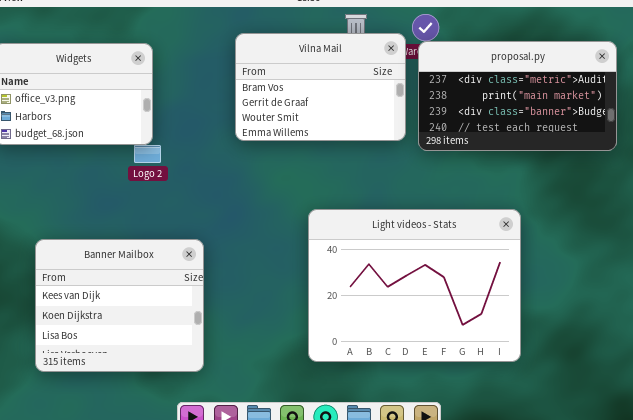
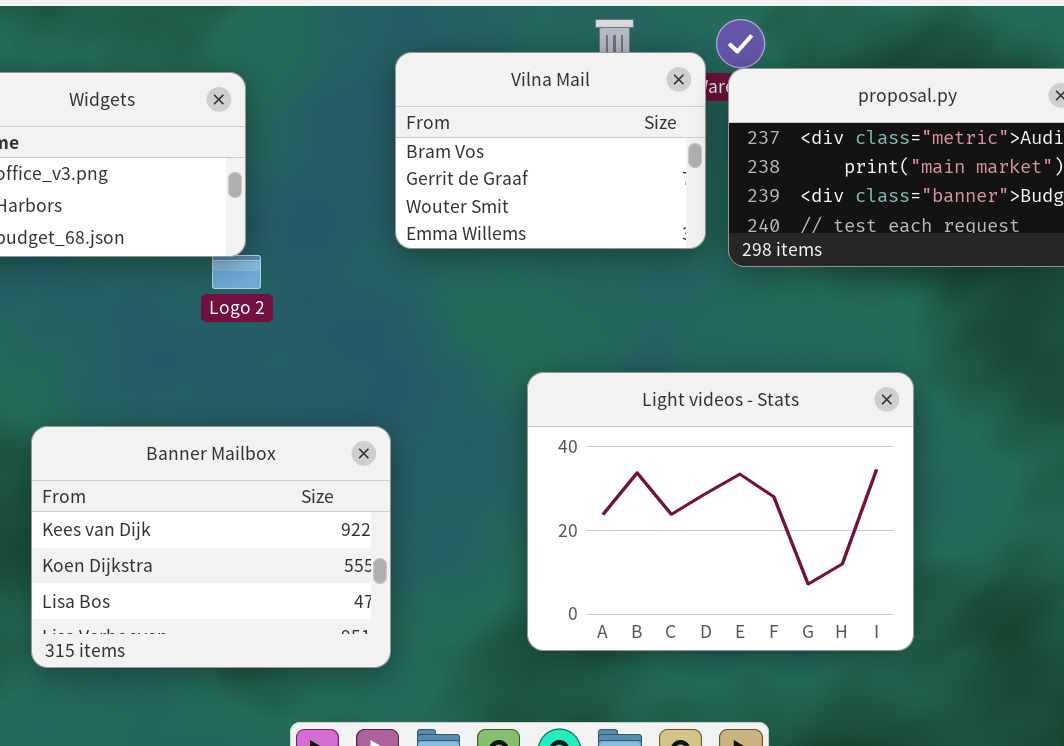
Banner Mailbox: [35,239,204,372] -> [31,426,391,668], resized

